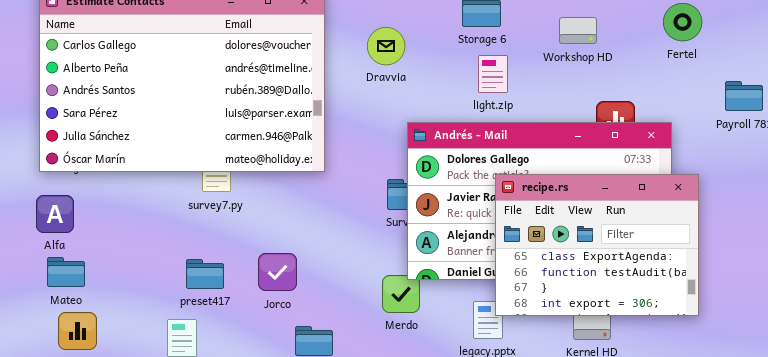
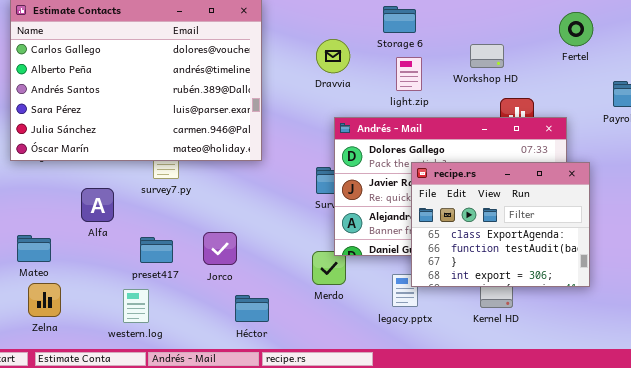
Workshop HD: [559,17,597,44] -> [470,44,504,68], moved
Dravvia: [367,27,405,65] -> [316,39,350,73], moved
Alfa: [36,195,74,233] -> [81,188,114,222], moved

